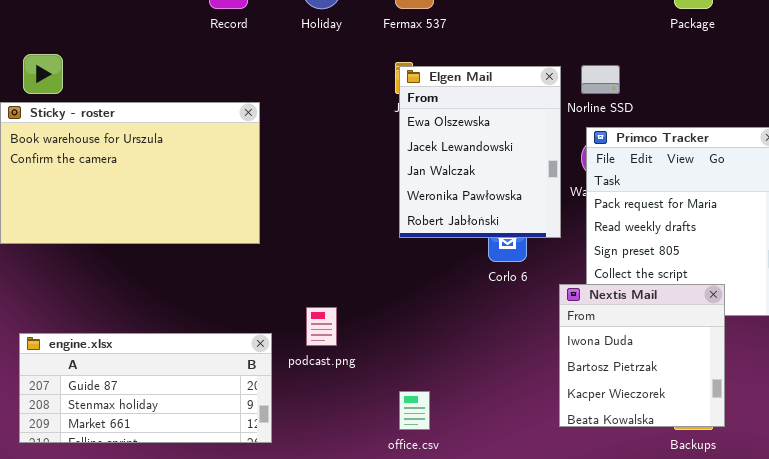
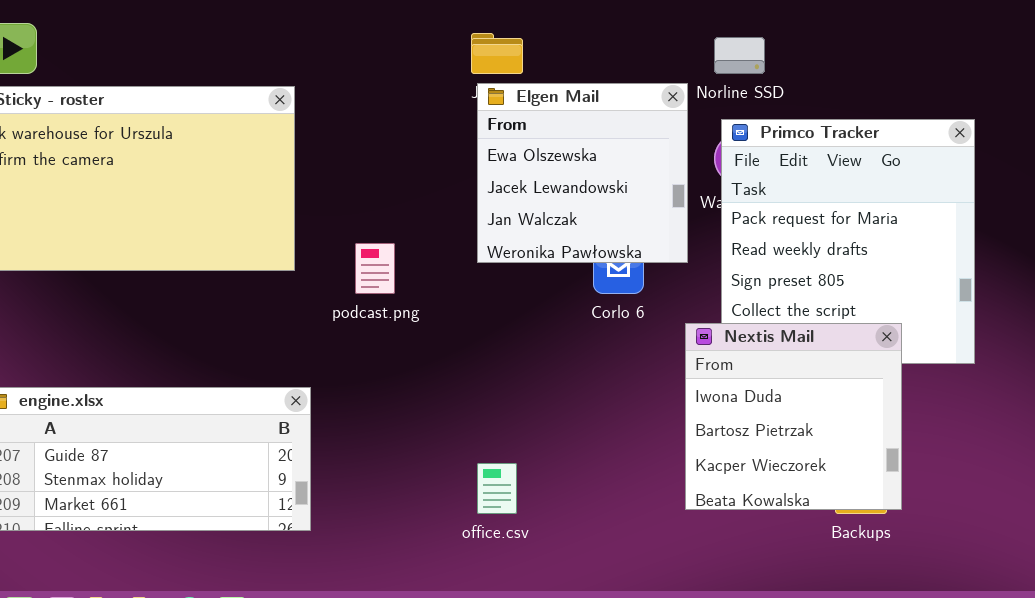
Elgen Mail: [399,66,561,238] -> [477,83,688,263], resized
podcast.png: [306,307,337,346] -> [355,243,395,294], moved

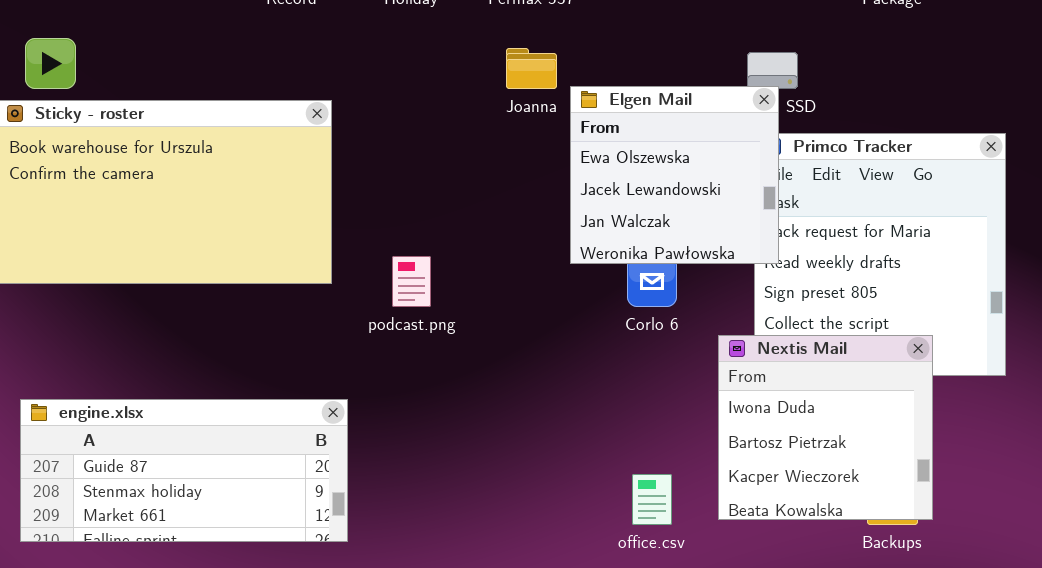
Elgen Mail: [477,83,688,263] -> [570,86,779,264], moved
office.csv: [477,463,517,514] -> [632,474,672,525], moved

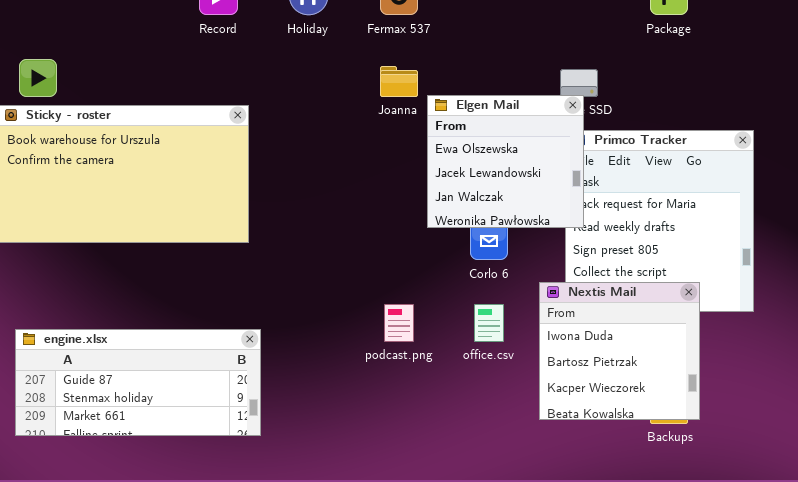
podcast.png: [392,256,431,307] -> [384,304,414,342], moved
office.csv: [632,474,672,525] -> [474,304,504,342], moved

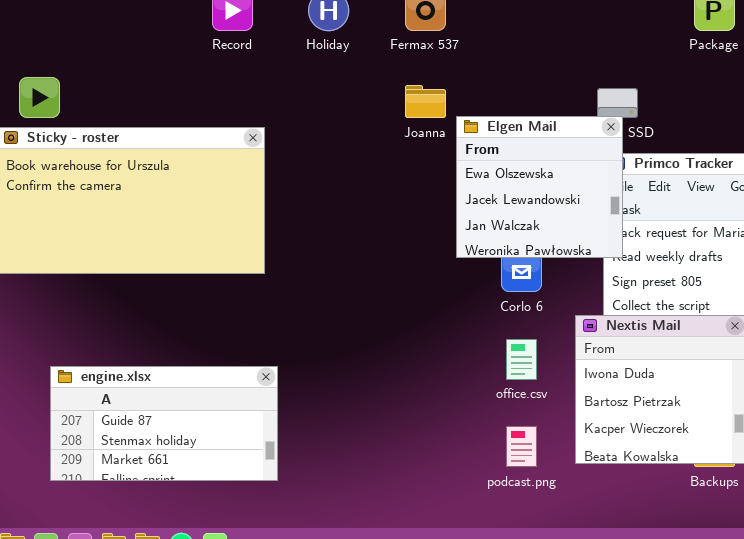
podcast.png: [384,304,414,342] -> [506,426,537,467], moved
engine.xlsx: [15,329,261,436] -> [50,366,278,481], resized

